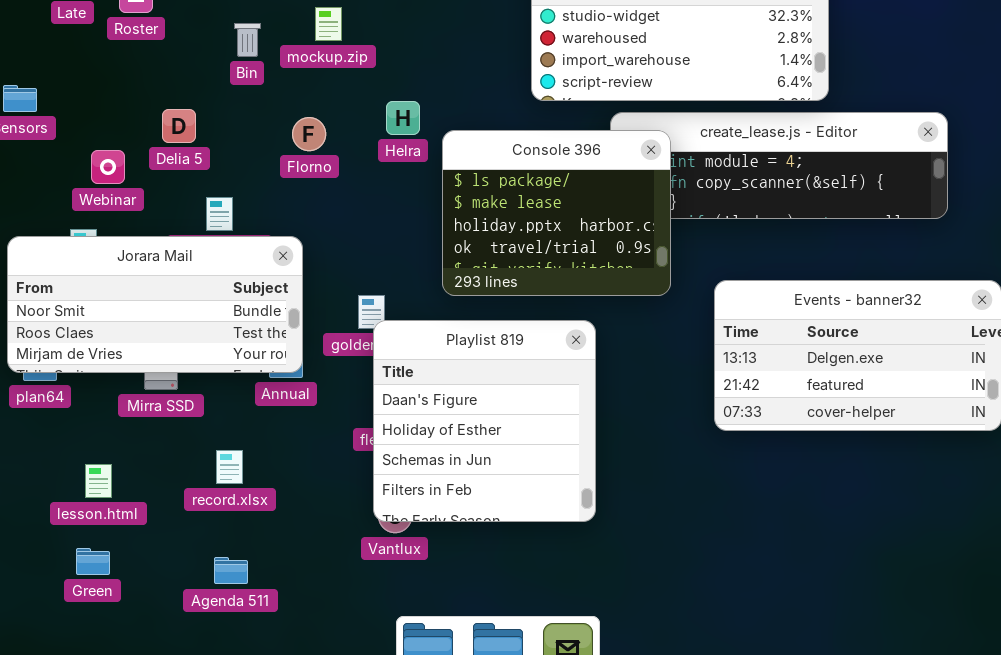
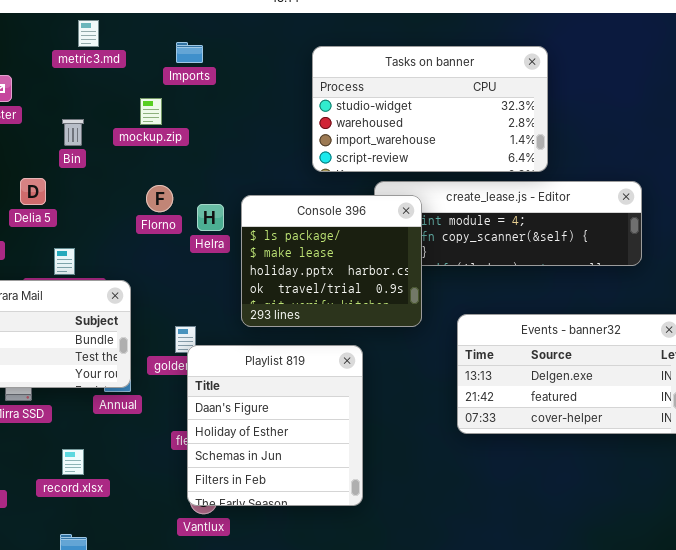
Bin: [234,23,261,57] -> [62,119,84,146], moved
Helra: [386,101,420,135] -> [197,204,224,231], moved
Florno: [292,117,326,151] -> [146,185,173,212], moved

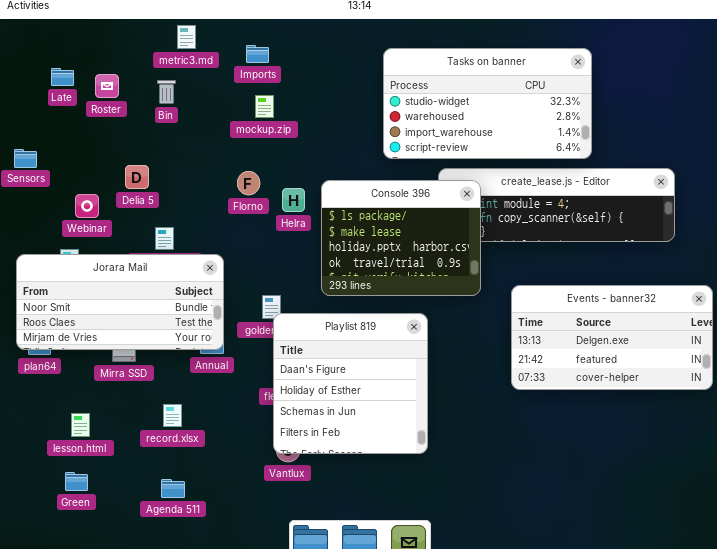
Imports: [176,42,203,63] -> [246,45,269,63], moved
mockup.zip: [140,98,162,125] -> [255,95,274,118], moved
Bin: [62,119,84,146] -> [157,80,176,104], moved

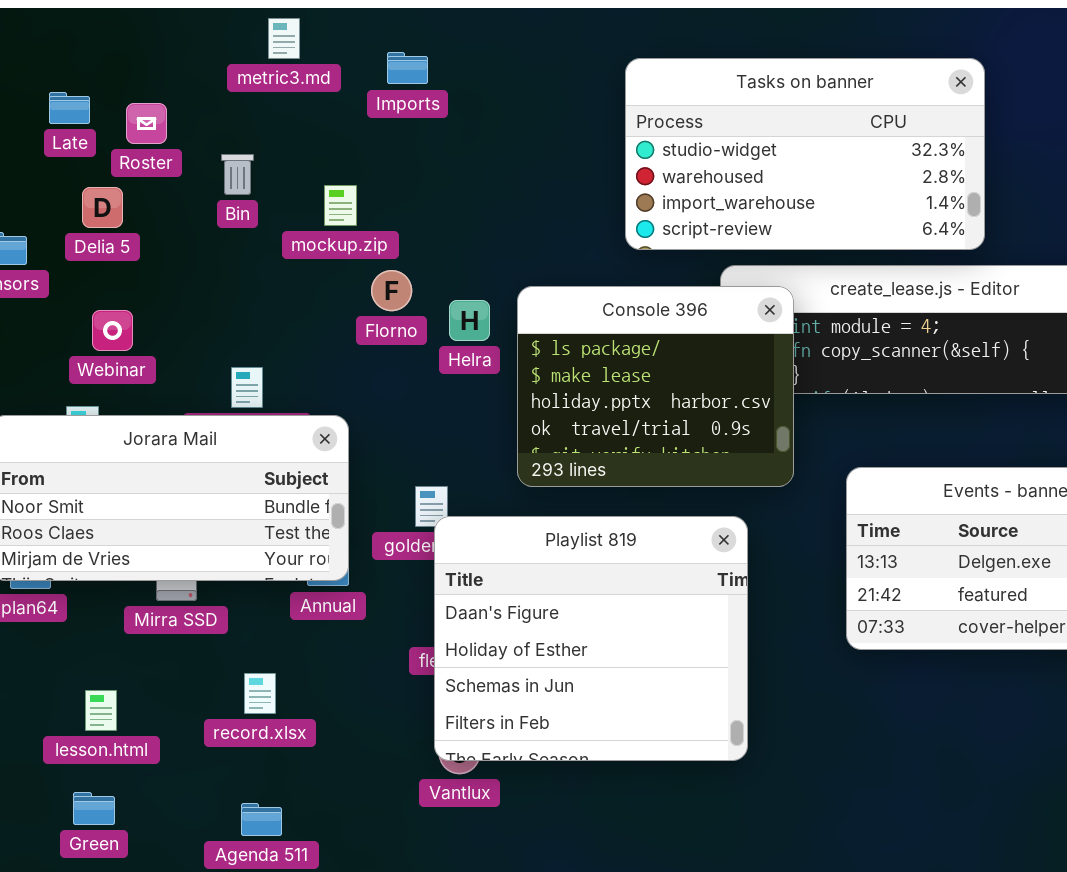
Bin: [157,80,176,104] -> [221,154,254,195], moved
mockup.zip: [255,95,274,118] -> [324,185,357,226], moved
Delia 5: [125,165,149,189] -> [82,187,123,228], moved
Playlist 819: [273,313,428,454] -> [434,516,748,761], resized

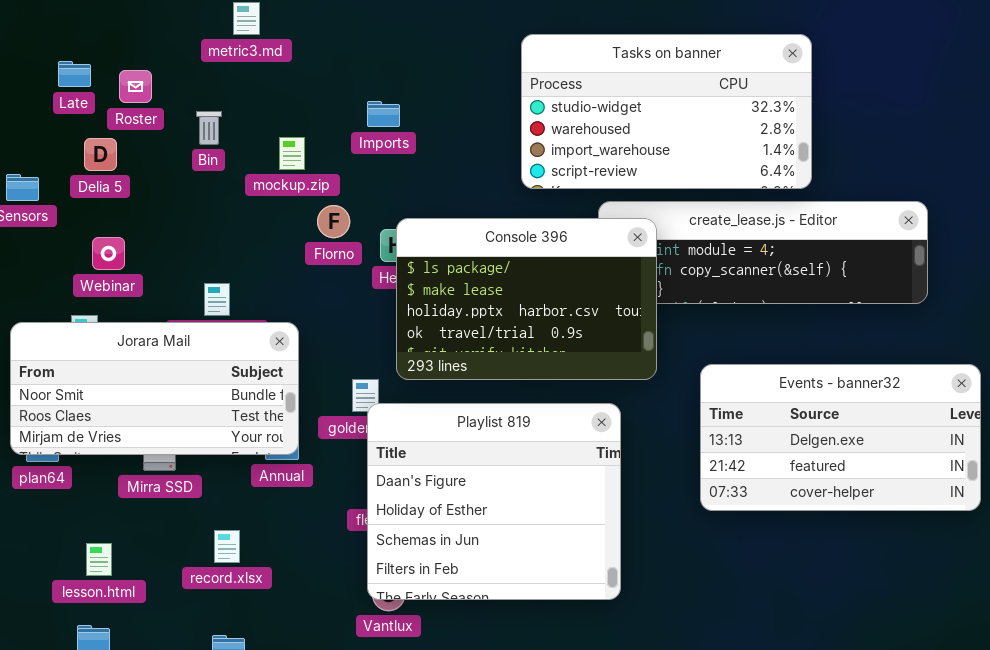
Imports: [387,52,428,84] -> [367,101,400,127], moved
Console 396: [517,286,794,487] -> [396,218,657,380], resized

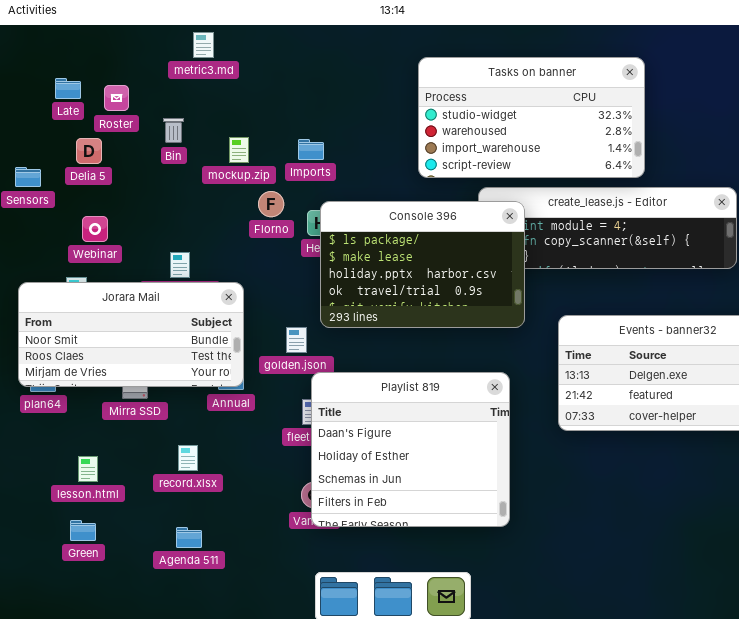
Imports: [367,101,400,127] -> [298,139,324,160], moved
Playlist 819: [367,403,621,600] -> [311,372,510,527], moved

